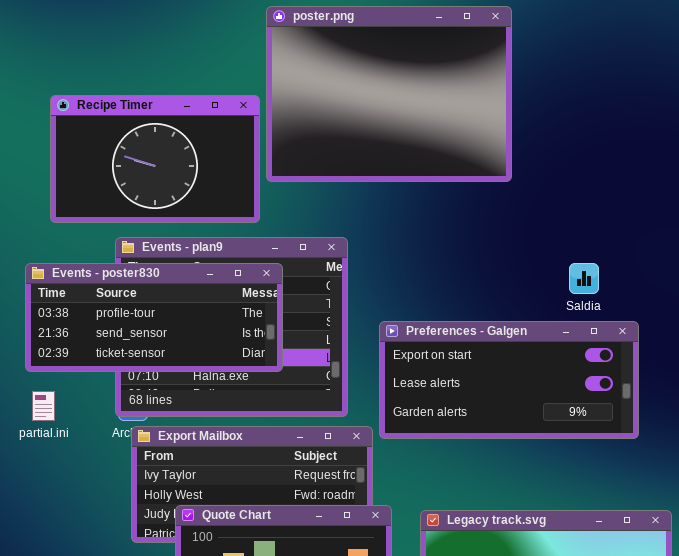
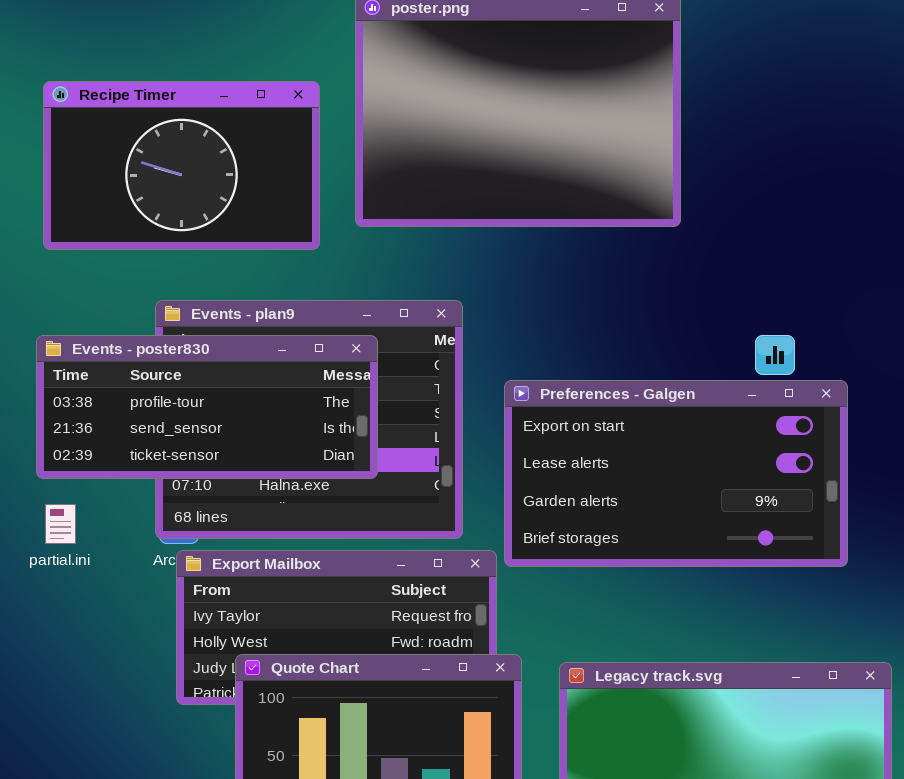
Recipe Timer: [50,95,260,223] -> [43,81,320,250], moved
Preferences - Galgen: [379,321,639,439] -> [504,380,848,567], resized

